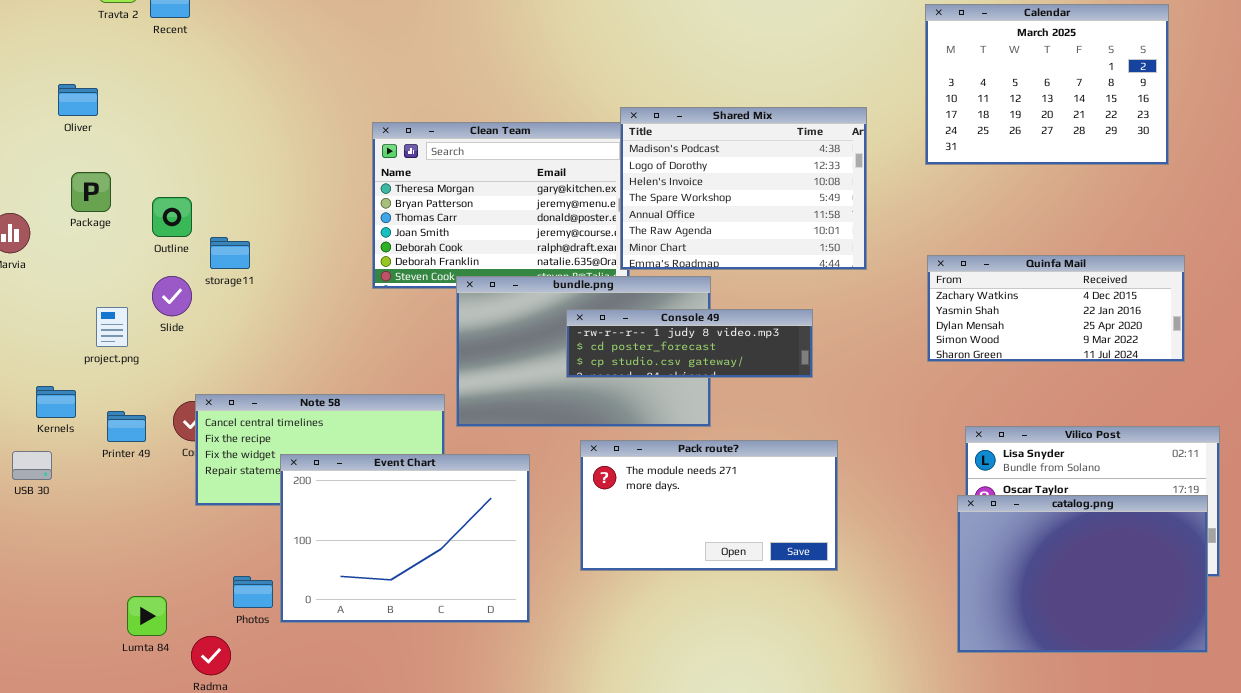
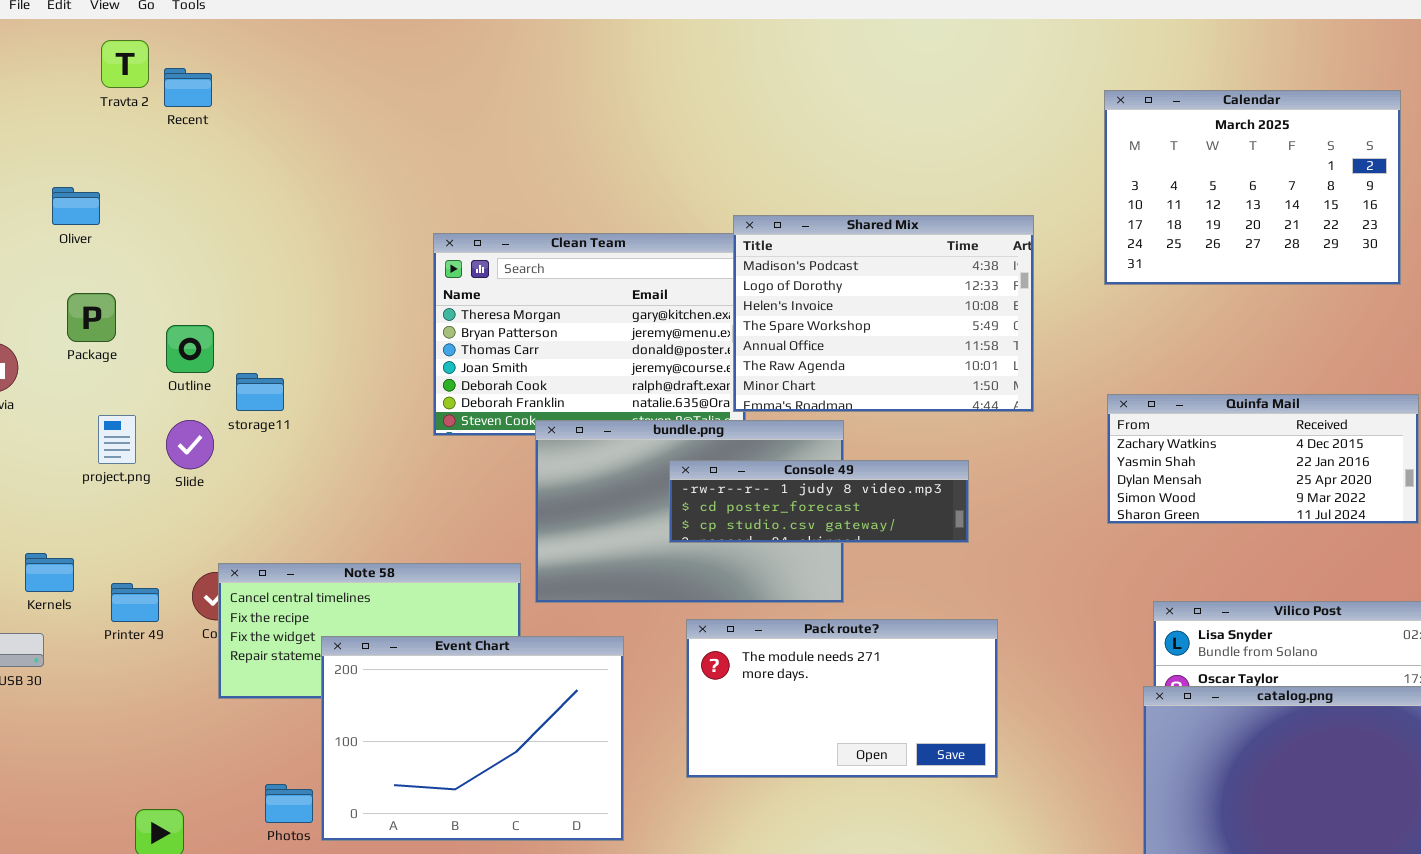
project.png: [96,307,128,347] -> [98,415,136,464], moved

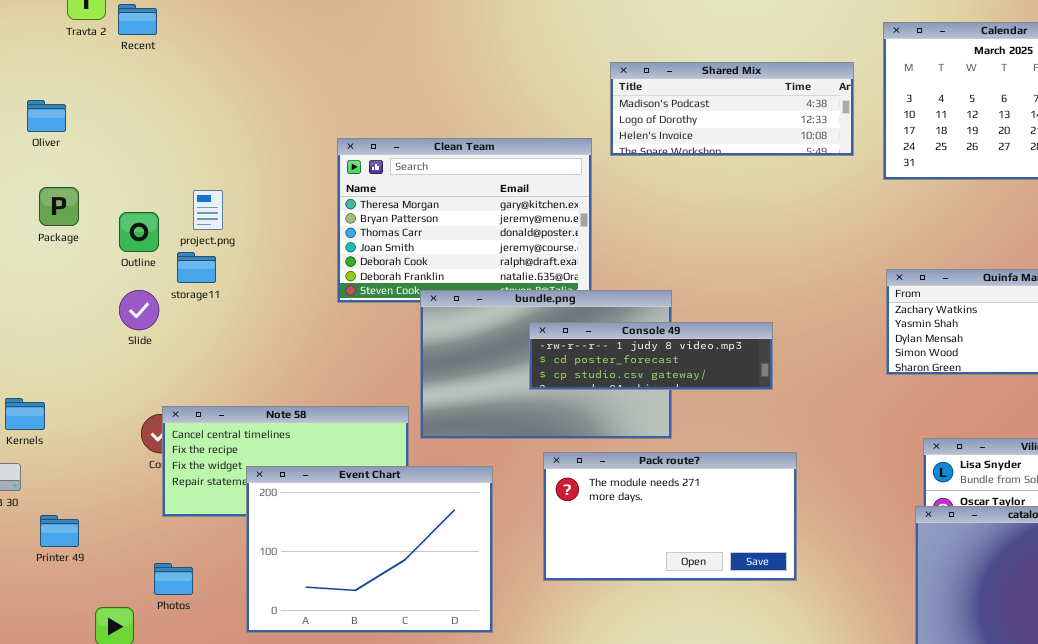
Shared Mix: [733,215,1034,412] -> [610,62,854,156], moved, resized
project.png: [98,415,136,464] -> [193,190,223,230], moved
Printer 49: [111,583,159,622] -> [40,515,79,547], moved
Photos: [265,784,313,823] -> [154,563,193,595], moved

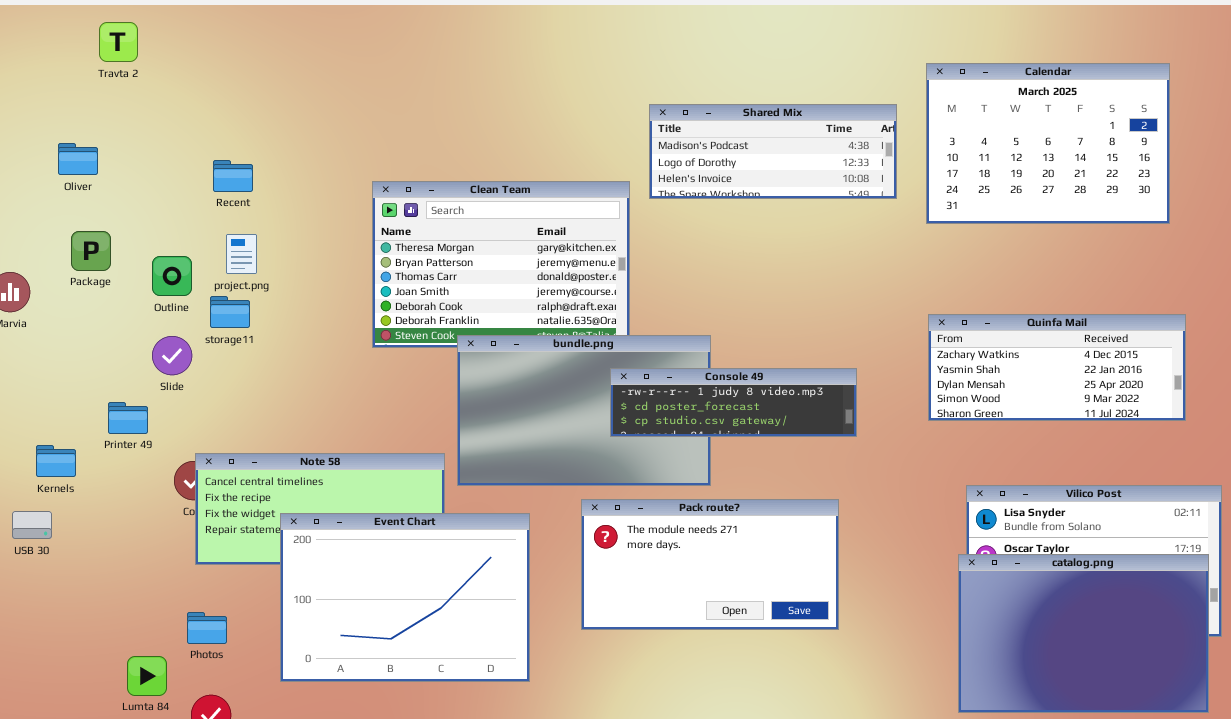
Recent: [118,4,157,35] -> [213,160,253,192], moved
Console 49: [529,322,773,390] -> [610,368,857,437], moved
Printer 49: [40,515,79,547] -> [108,402,148,434], moved

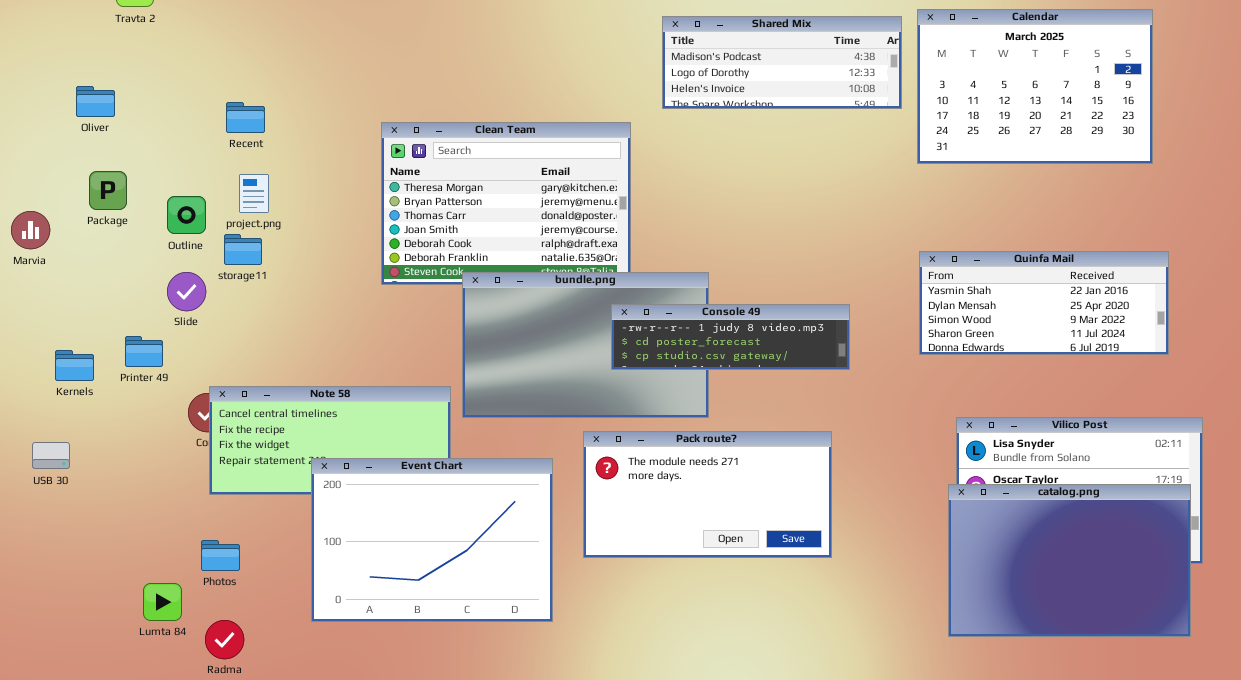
Shared Mix: [649,104,897,199] -> [662,16,902,109], moved
Quinfa Mail: [928,314,1186,421] -> [919,251,1169,355], scrolled down 1 row
Kernels: [36,445,76,477] -> [55,350,94,381], moved
Event Chart: [280,513,530,682] -> [311,458,553,622], moved

